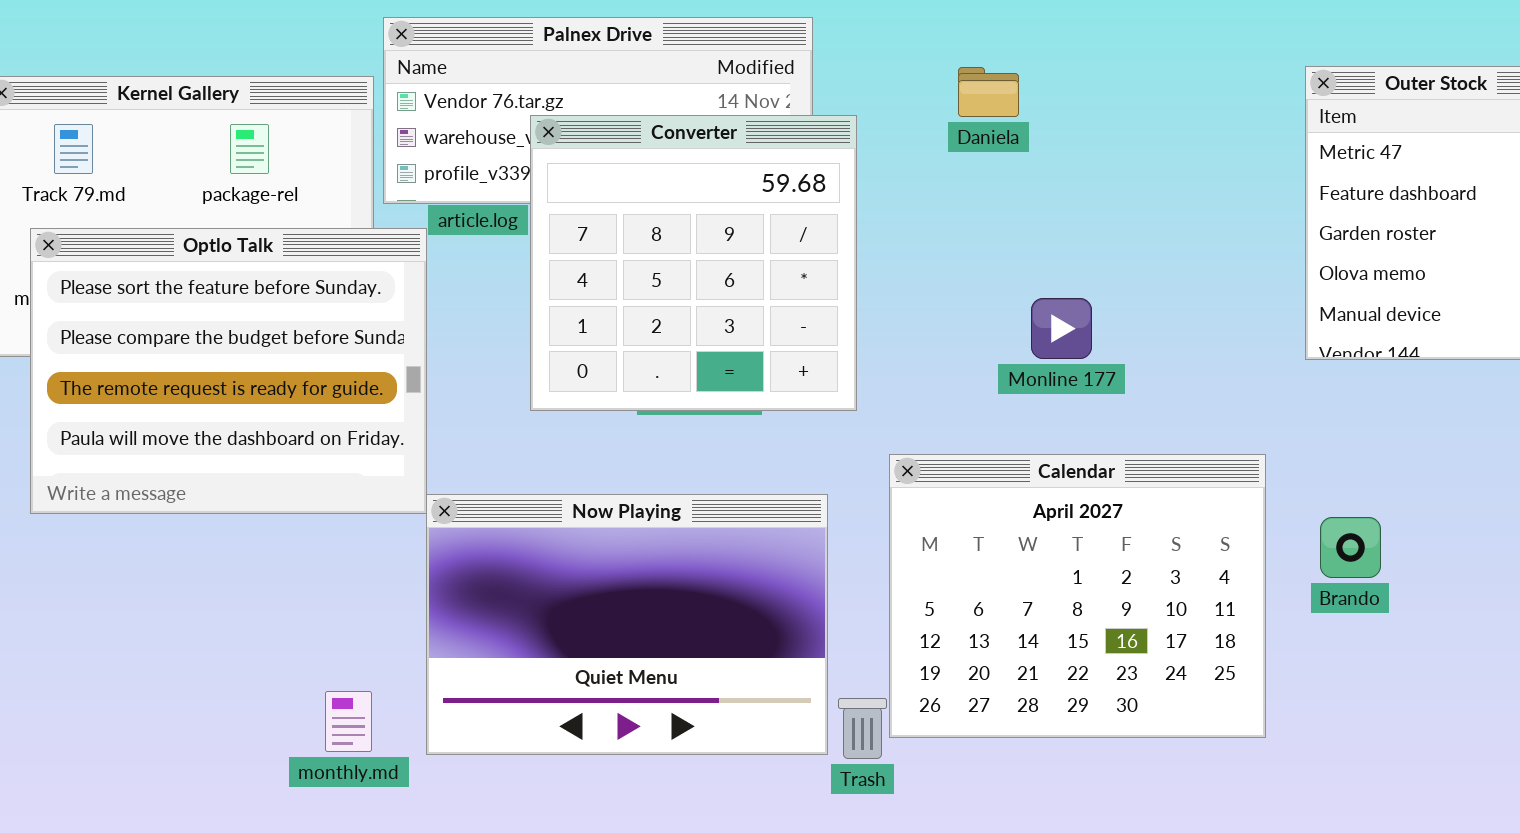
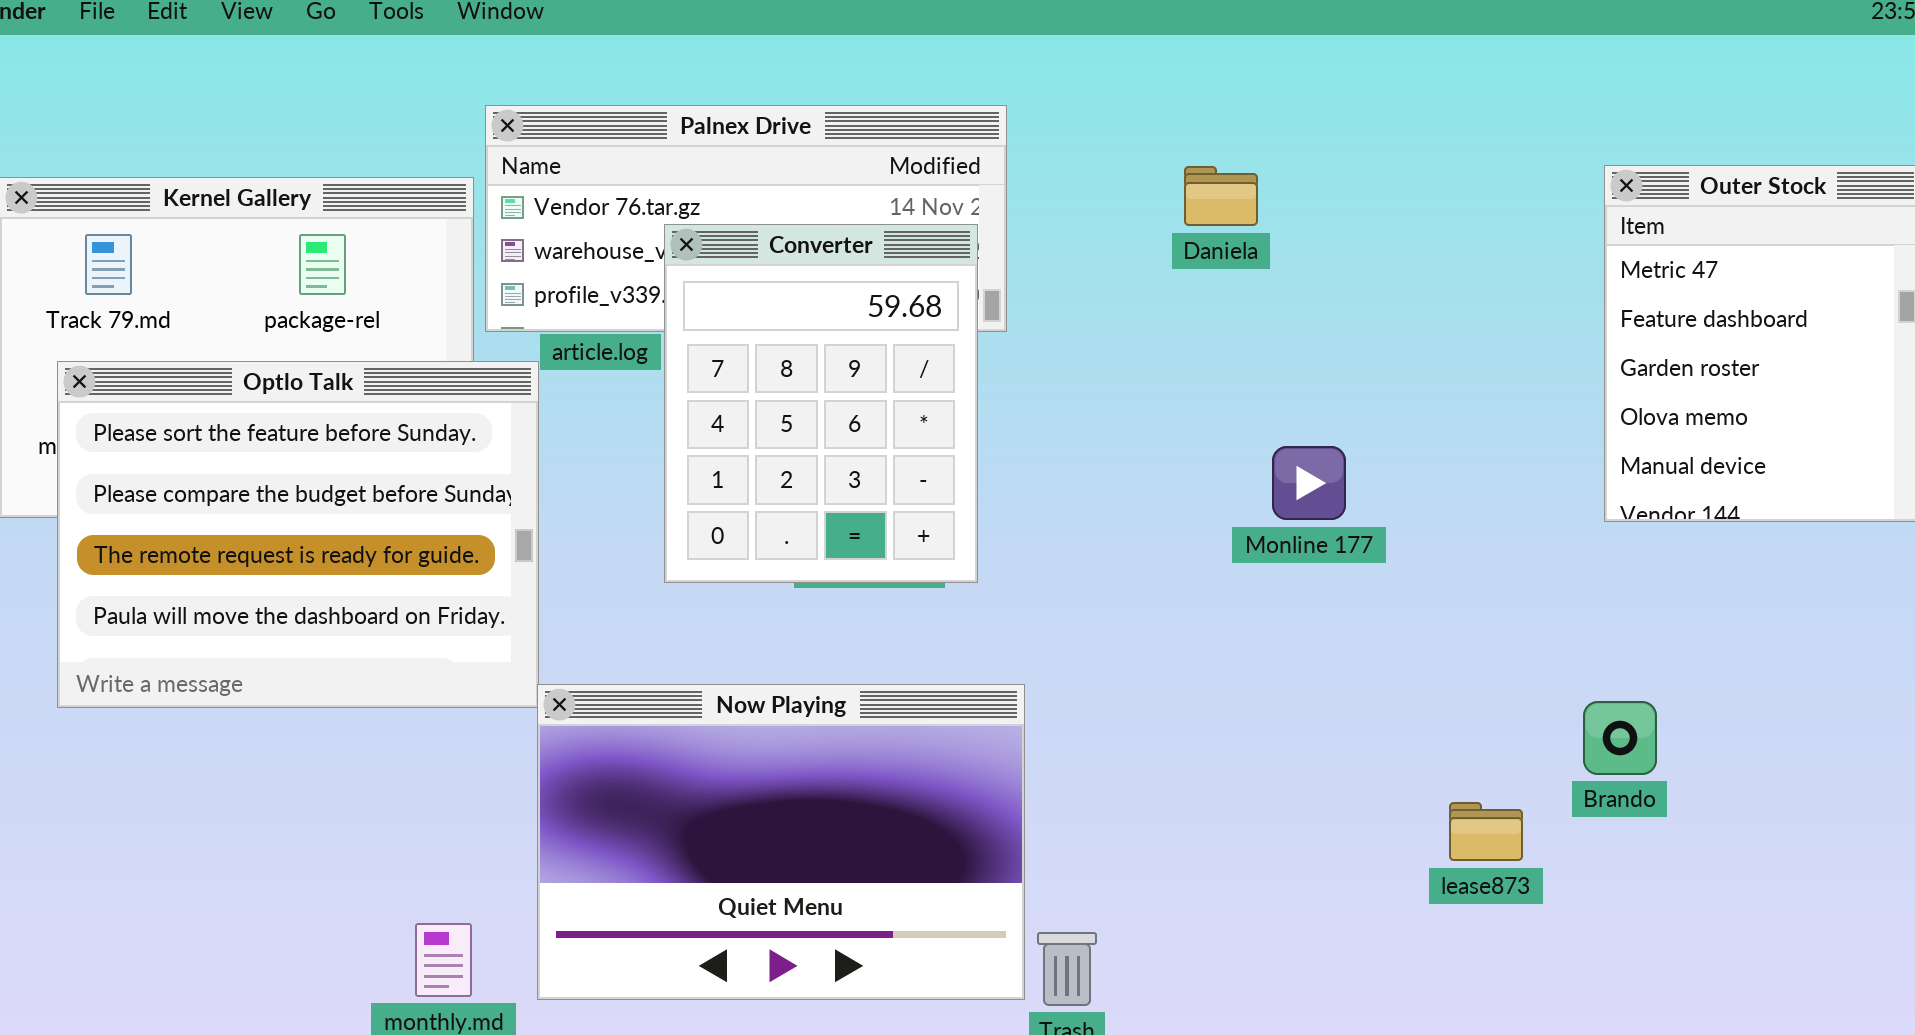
Converter: [530,115,857,411] -> [664,224,978,583], resized
Calendar: [889,454,1266,738] -> none, closed
Brando: [1320,517,1381,578] -> [1583,701,1657,775], moved

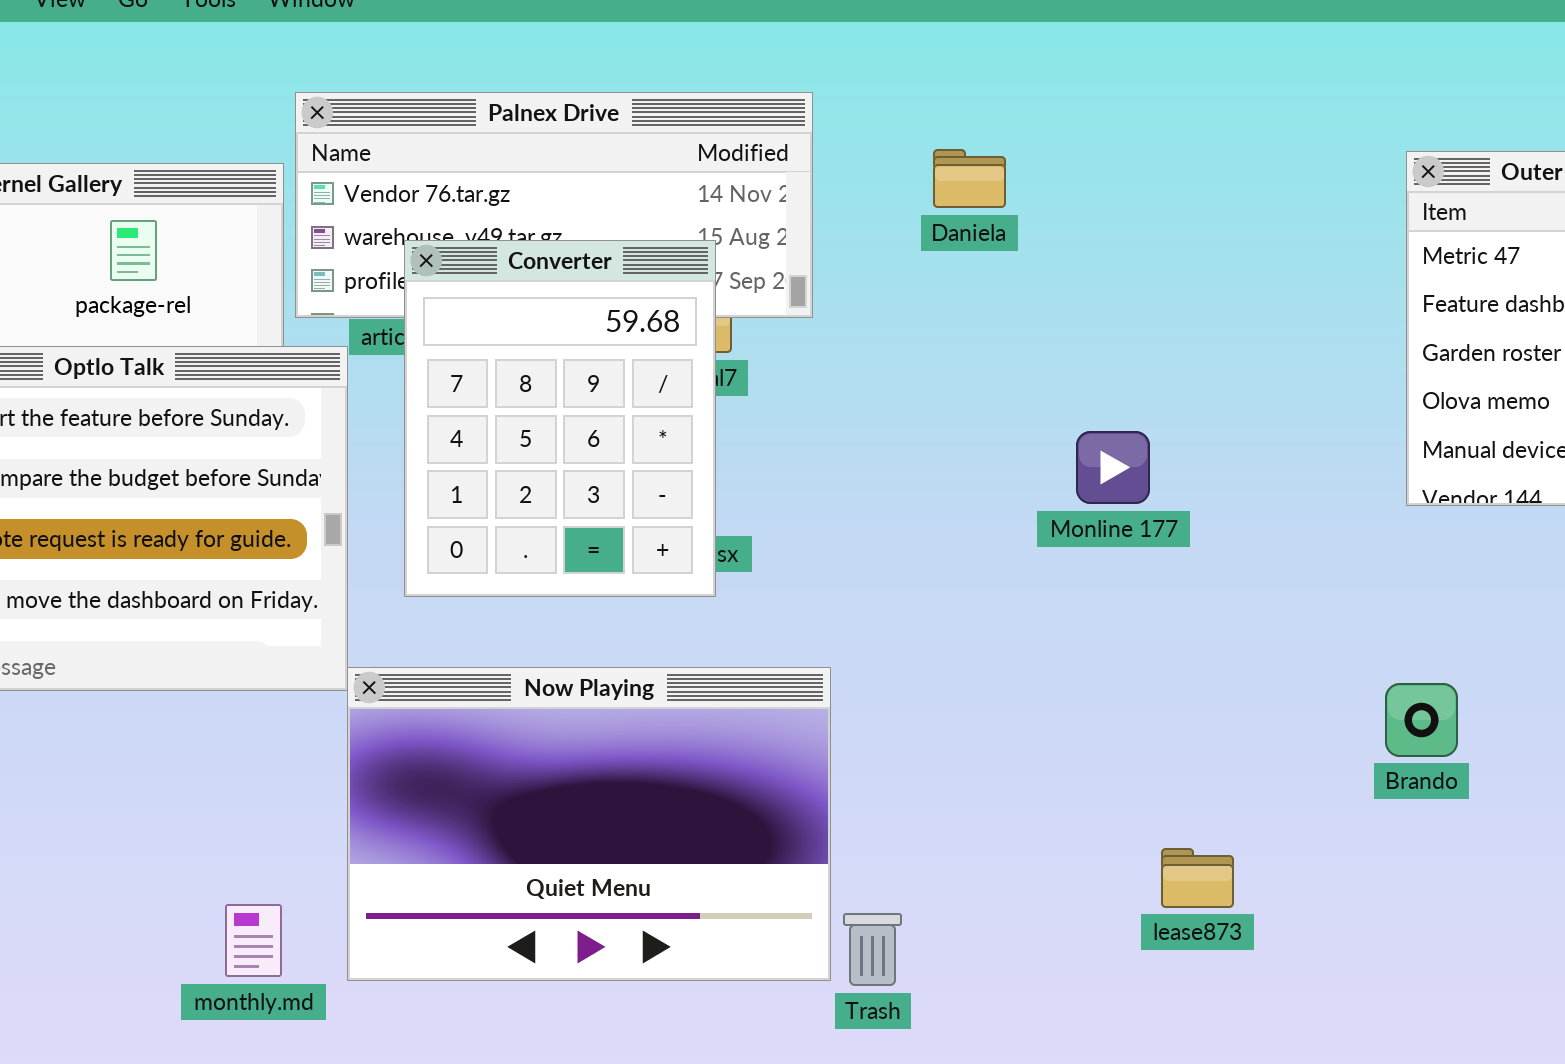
Daniela: [1184,166,1258,226] -> [933,149,1006,208], moved
Converter: [664,224,978,583] -> [404,240,716,597], moved
lease873: [1449,802,1523,861] -> [1161,848,1234,908], moved

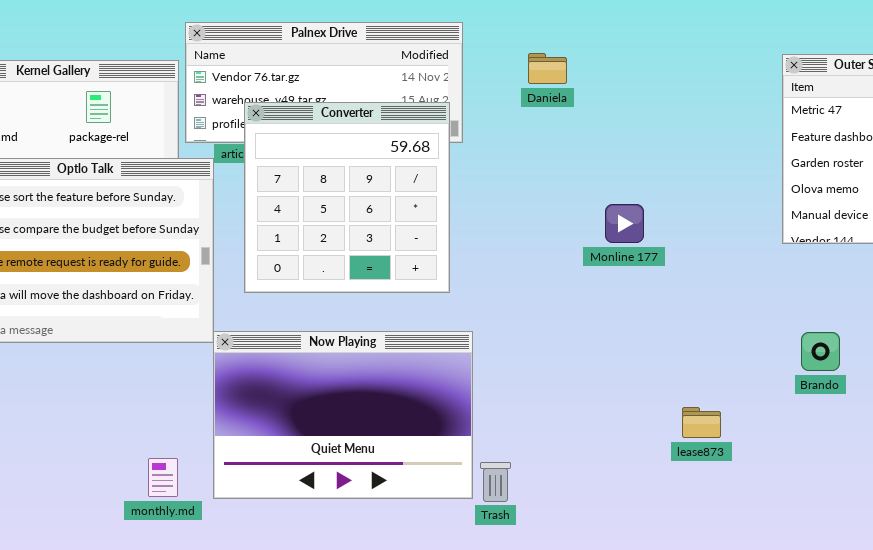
Converter: [404,240,716,597] -> [244,102,450,293], resized
Brando: [1385,683,1458,757] -> [801,332,840,371], moved
lease873: [1161,848,1234,908] -> [682,407,721,438], moved

